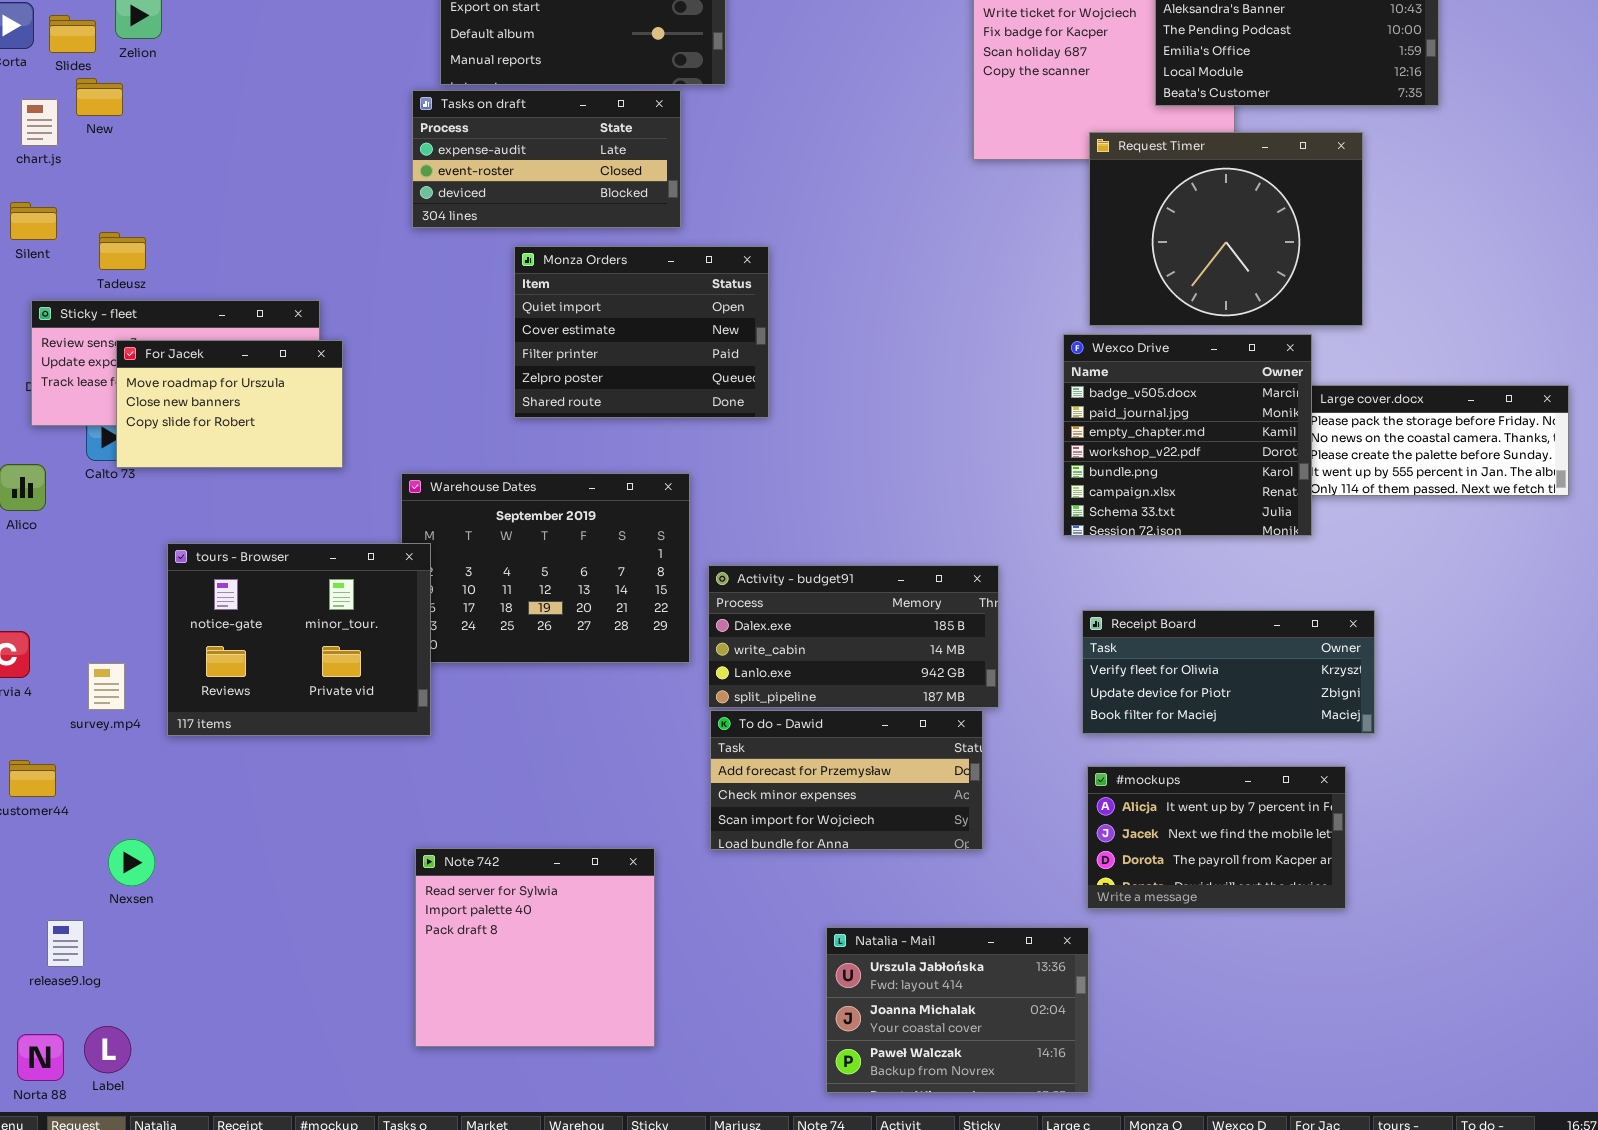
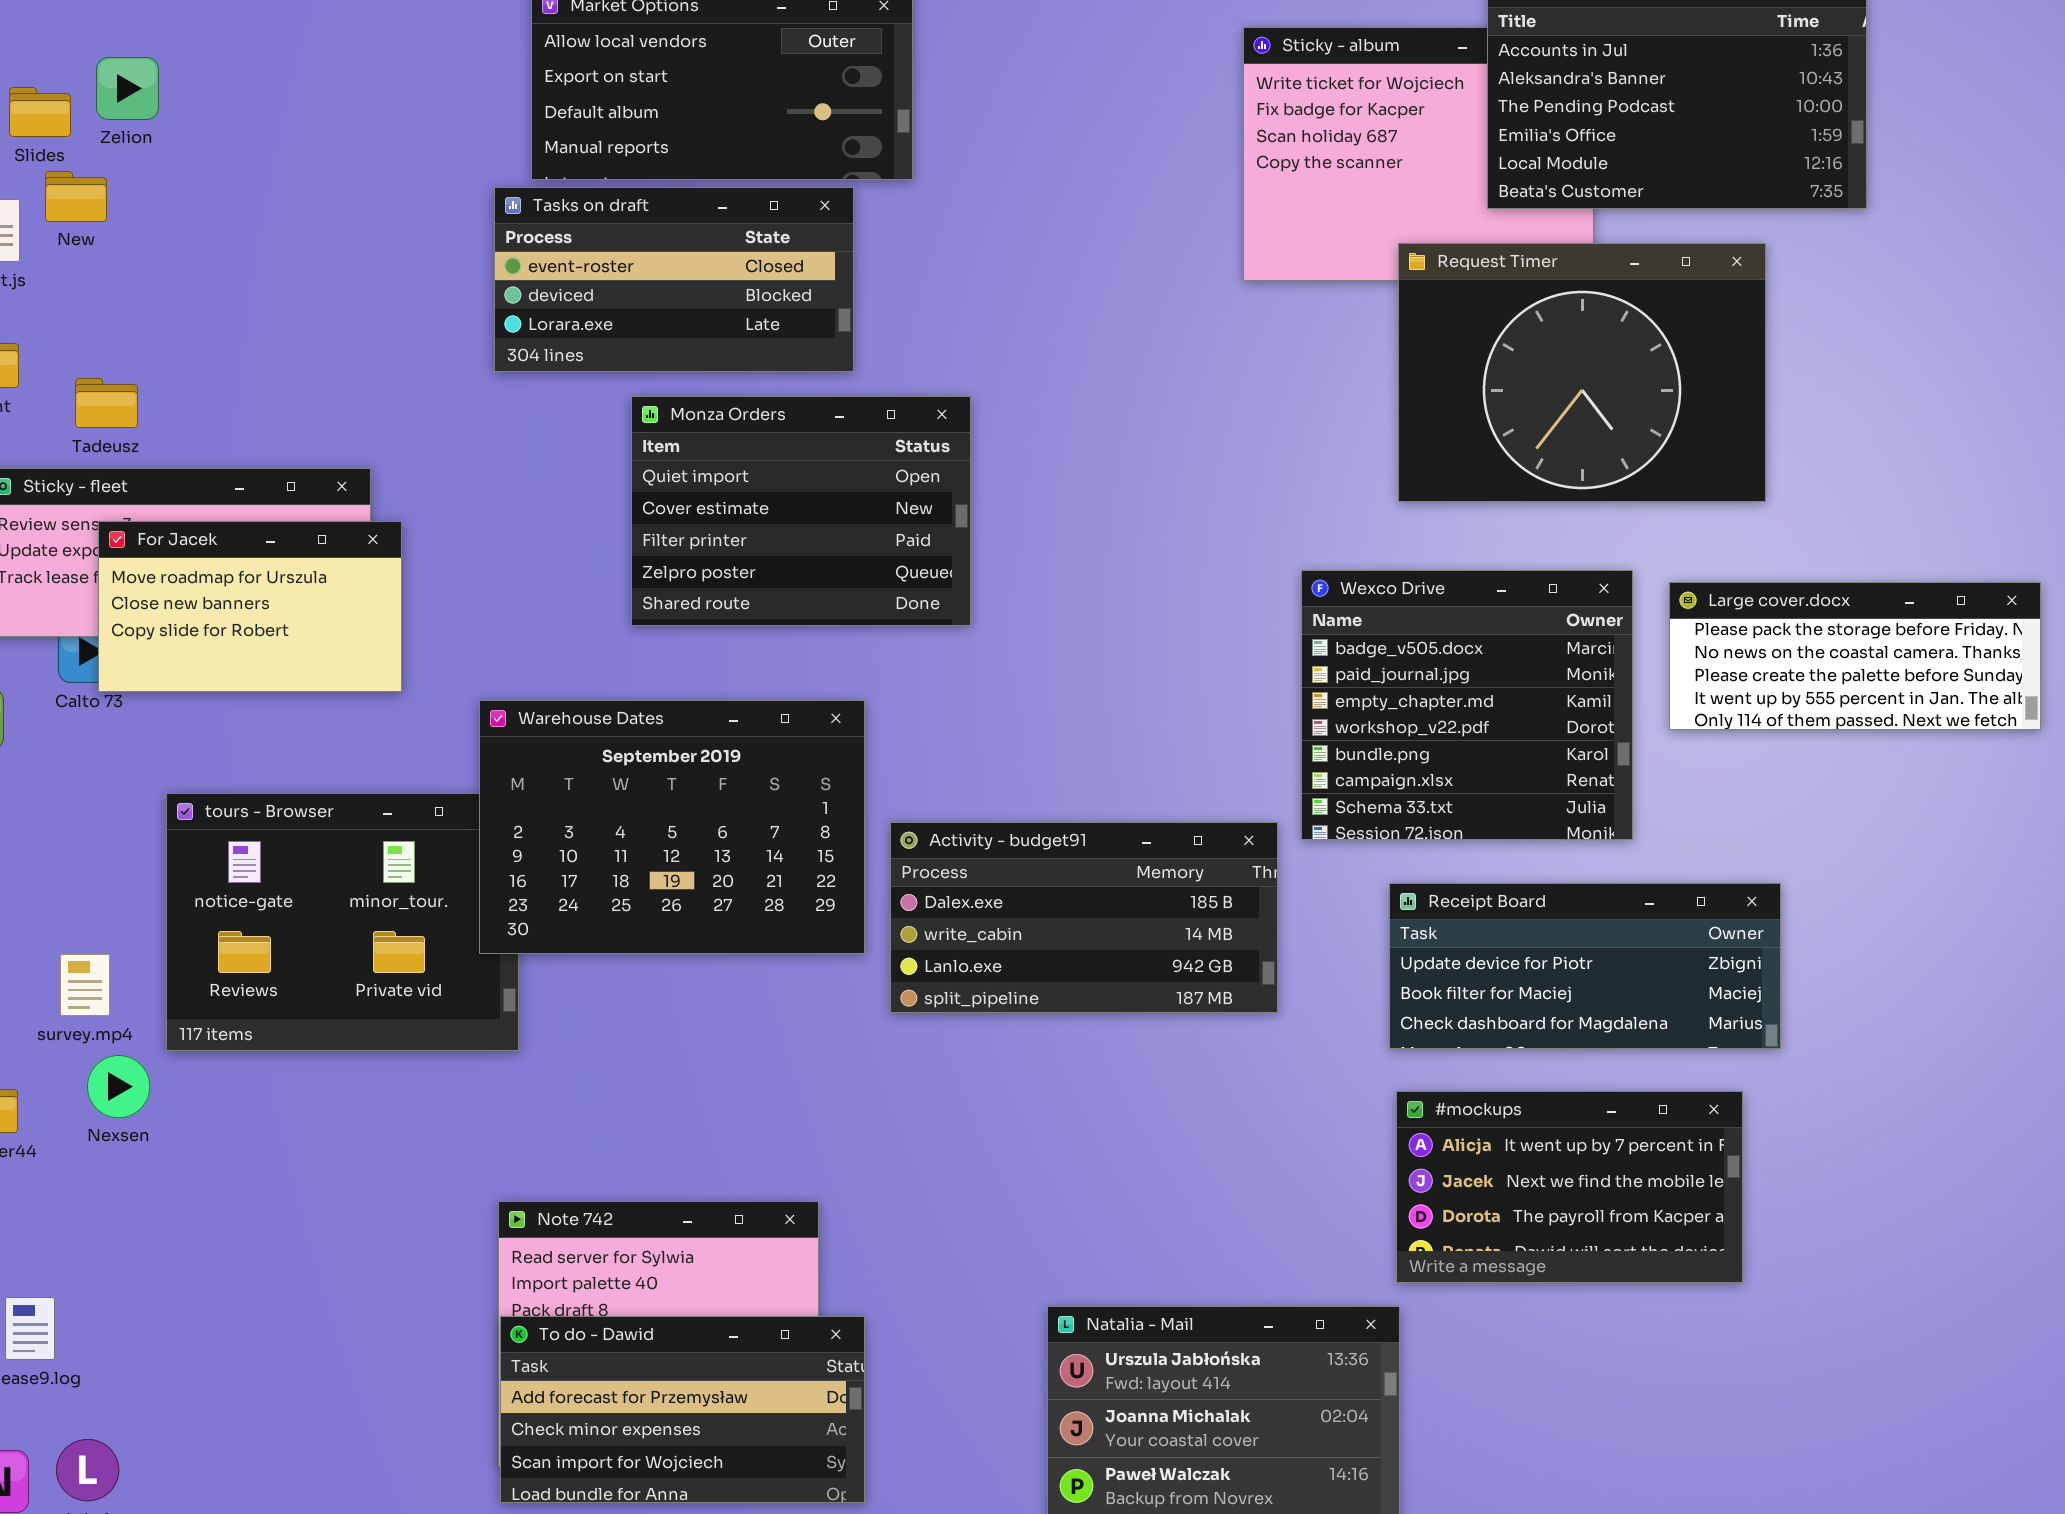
Tasks on draft: [412,90,681,228] -> [494,187,854,372], scrolled down 1 row
Wexco Drive: [1063,334,1312,536] -> [1301,570,1633,840], moved
Warehouse Dates: [401,473,690,663] -> [479,700,865,954], raised
Receipt Board: [1082,610,1375,734] -> [1389,883,1781,1049], scrolled down 1 row
To do - Dawid: [710,710,983,850] -> [500,1316,865,1503], moved
Nexsen: [108,839,155,886] -> [87,1055,150,1118], moved

